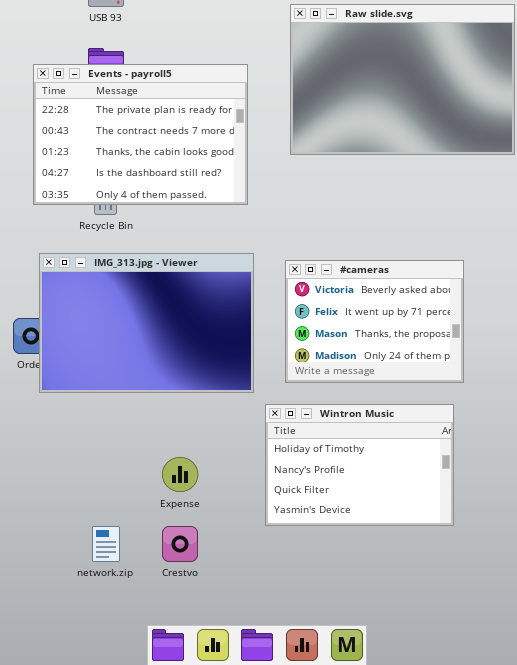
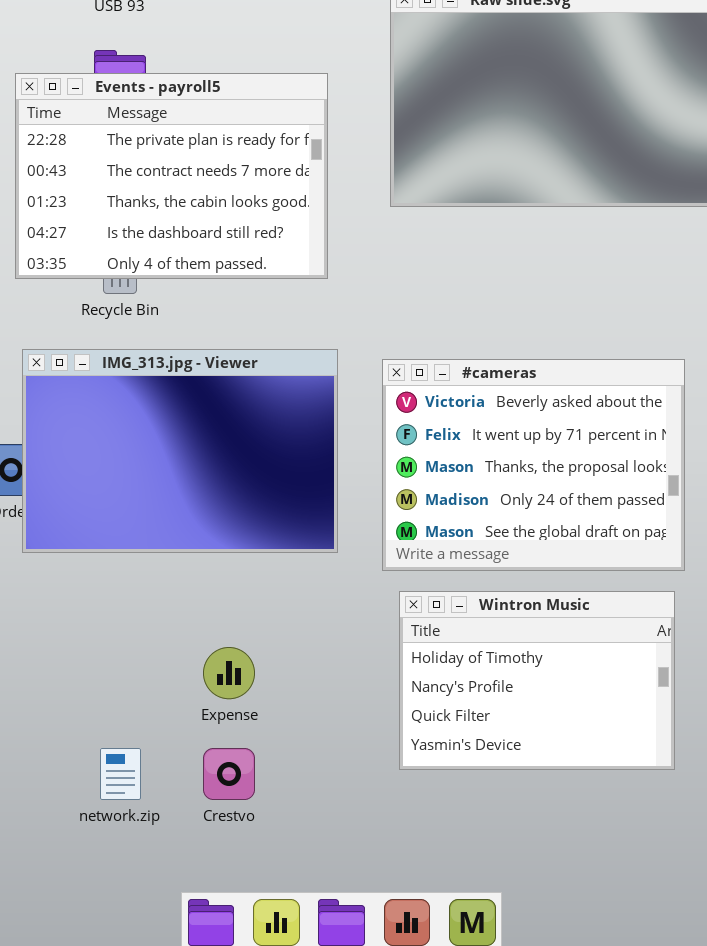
#cameras: [285,260,464,383] -> [382,359,685,571], resized
Wintron Music: [265,404,454,526] -> [399,591,675,770], moved

